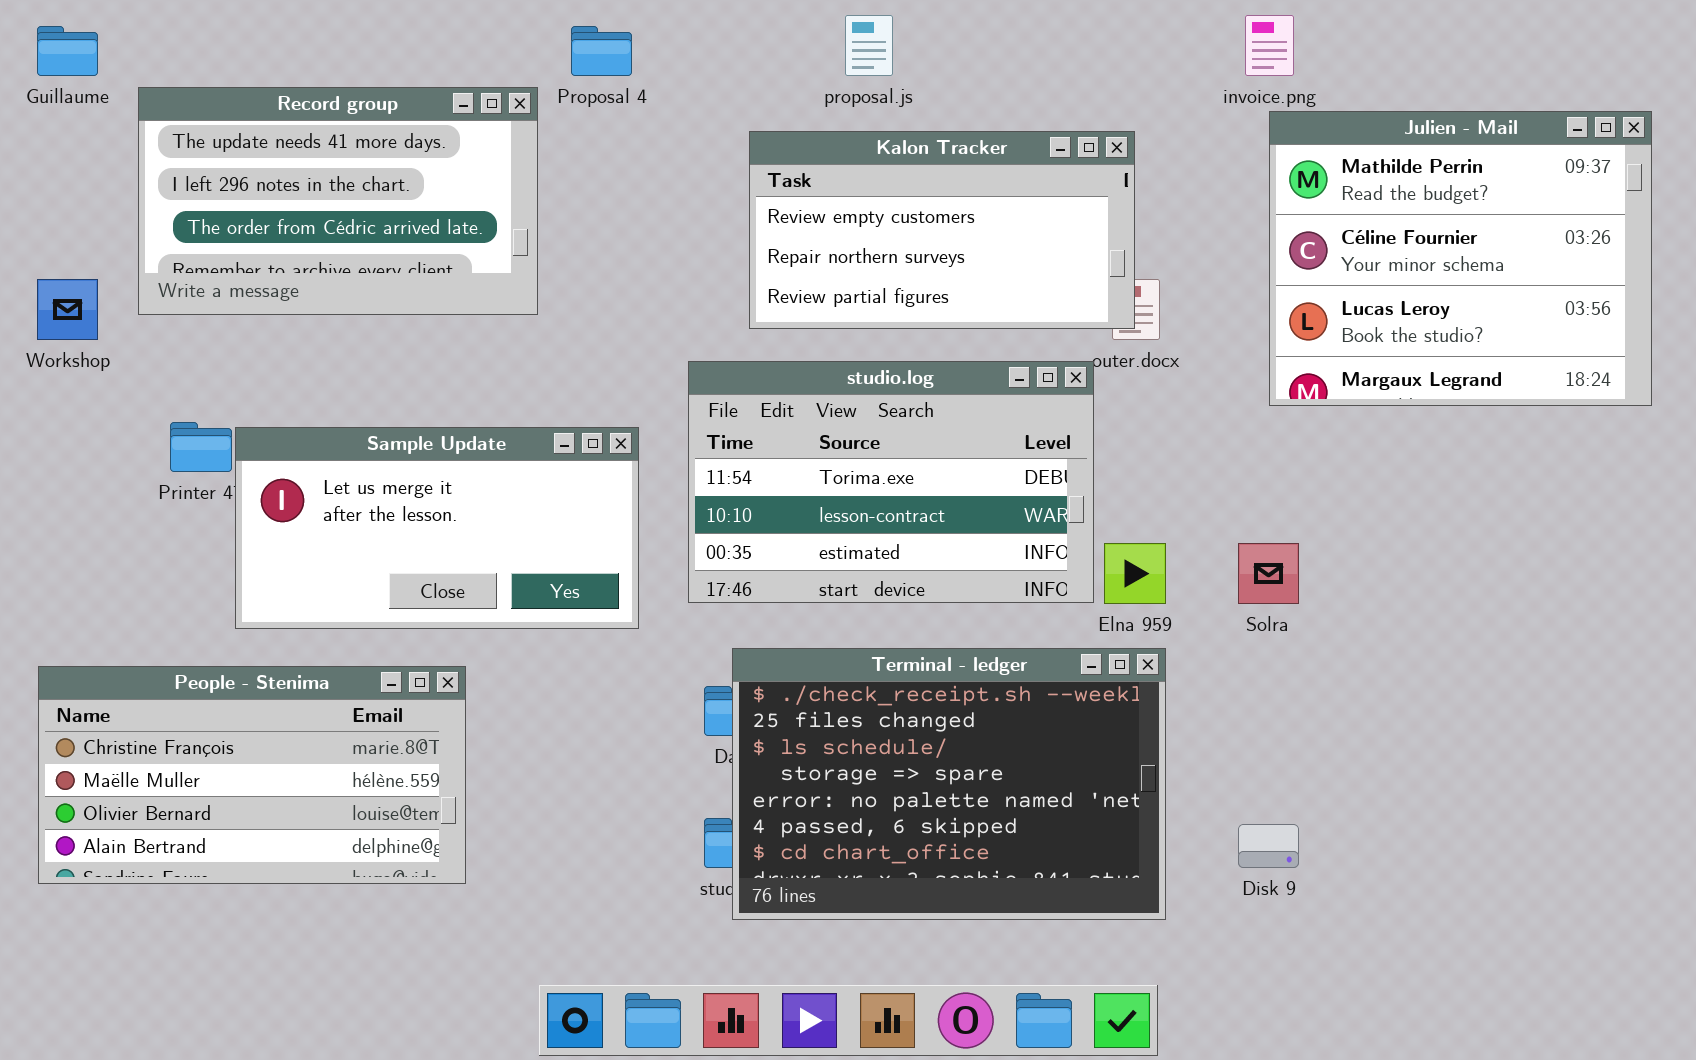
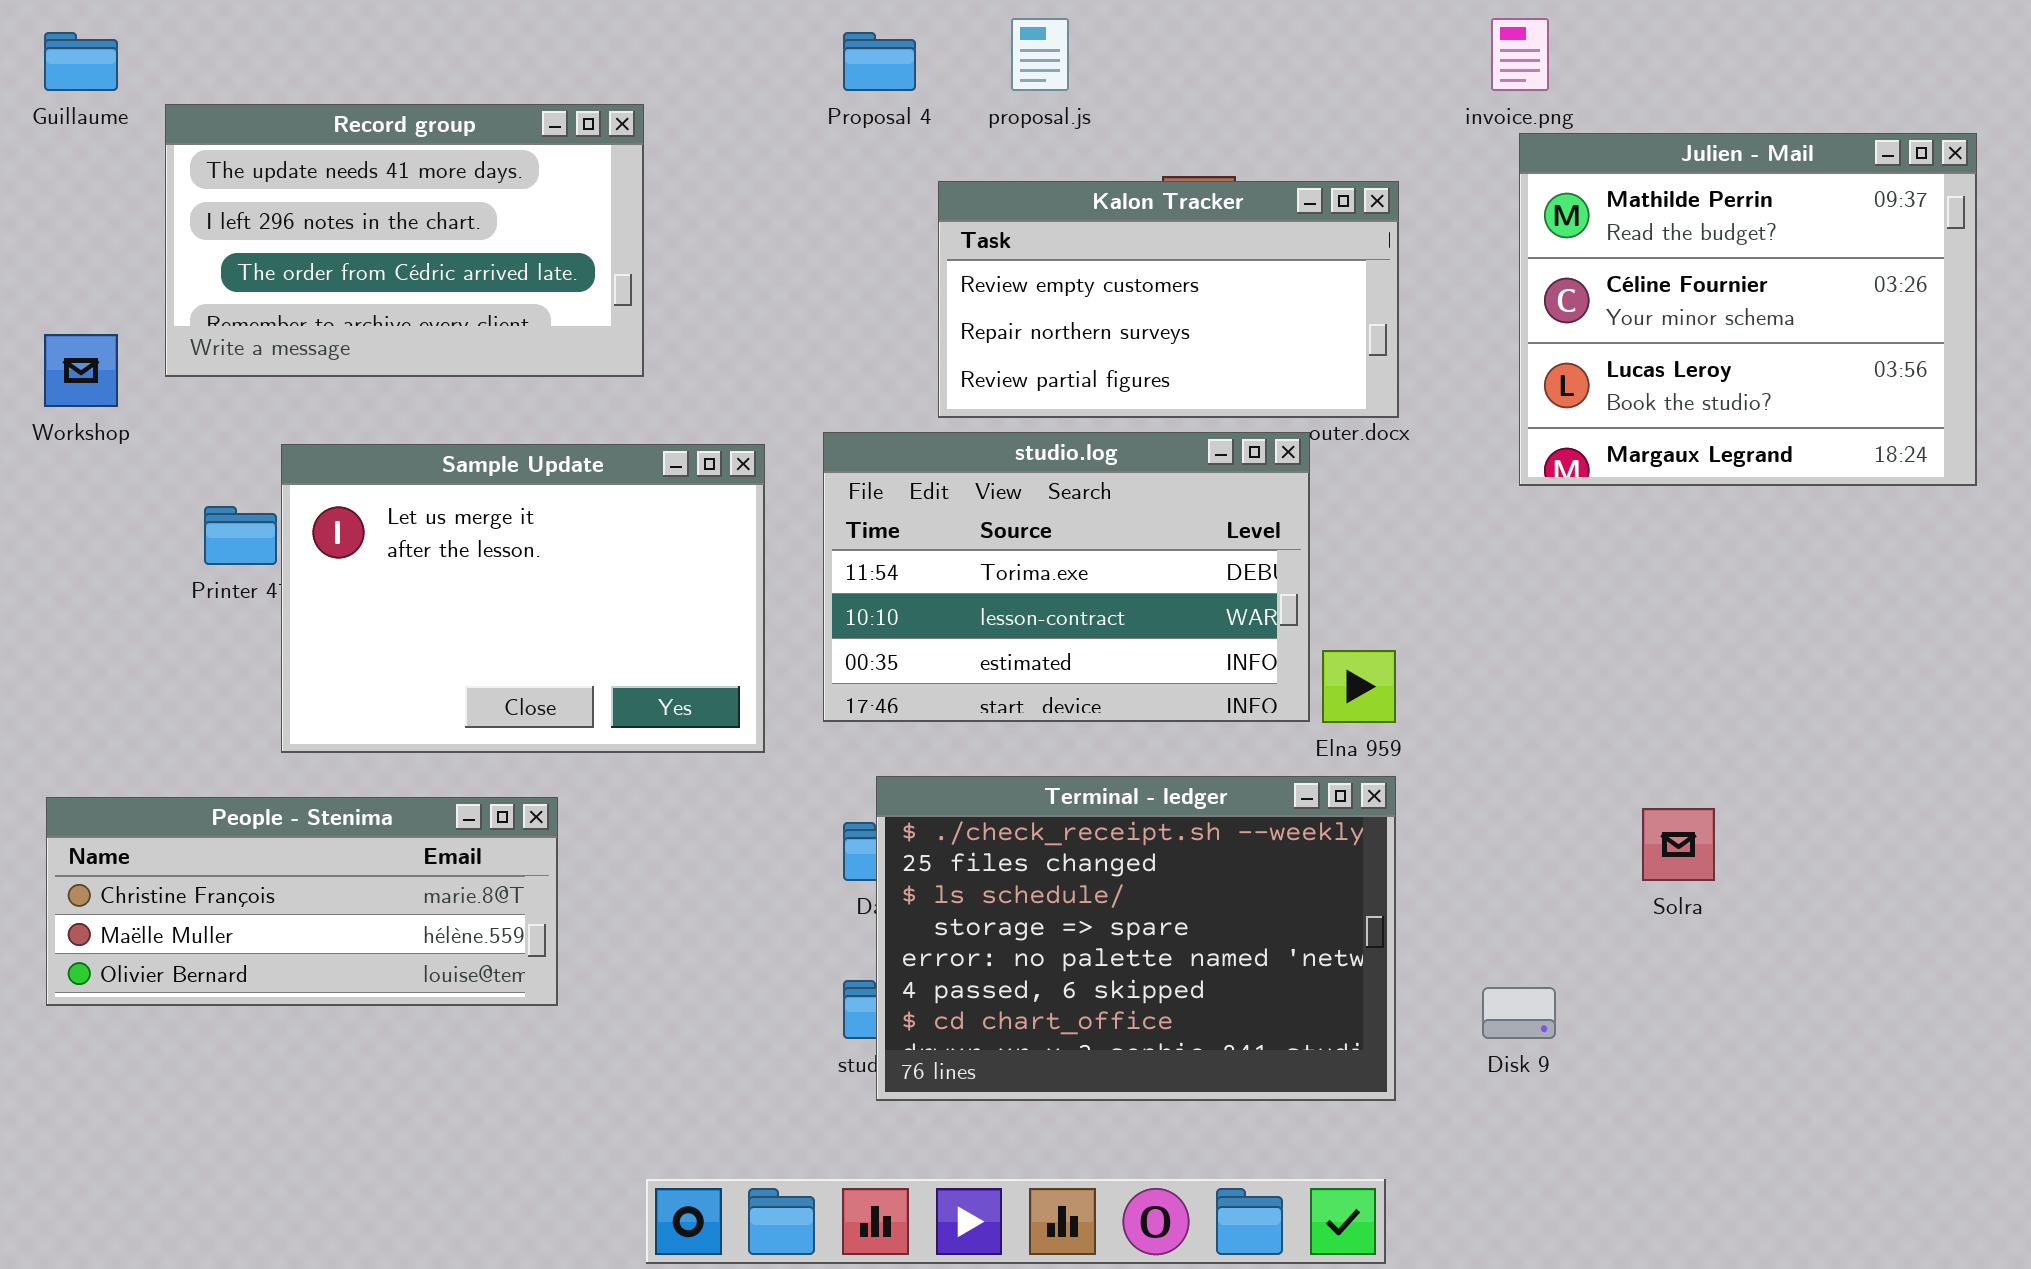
Proposal 4: [571,26,632,76] -> [843,32,916,91], moved
Kalon Tracker: [749,131,1135,329] -> [938,181,1399,418], moved
Sample Update: [235,427,639,629] -> [281,444,765,753], resized
Solra: [1238,543,1299,604] -> [1642,808,1715,881], moved
People - Stenima: [38,666,466,884] -> [46,797,558,1006], resized

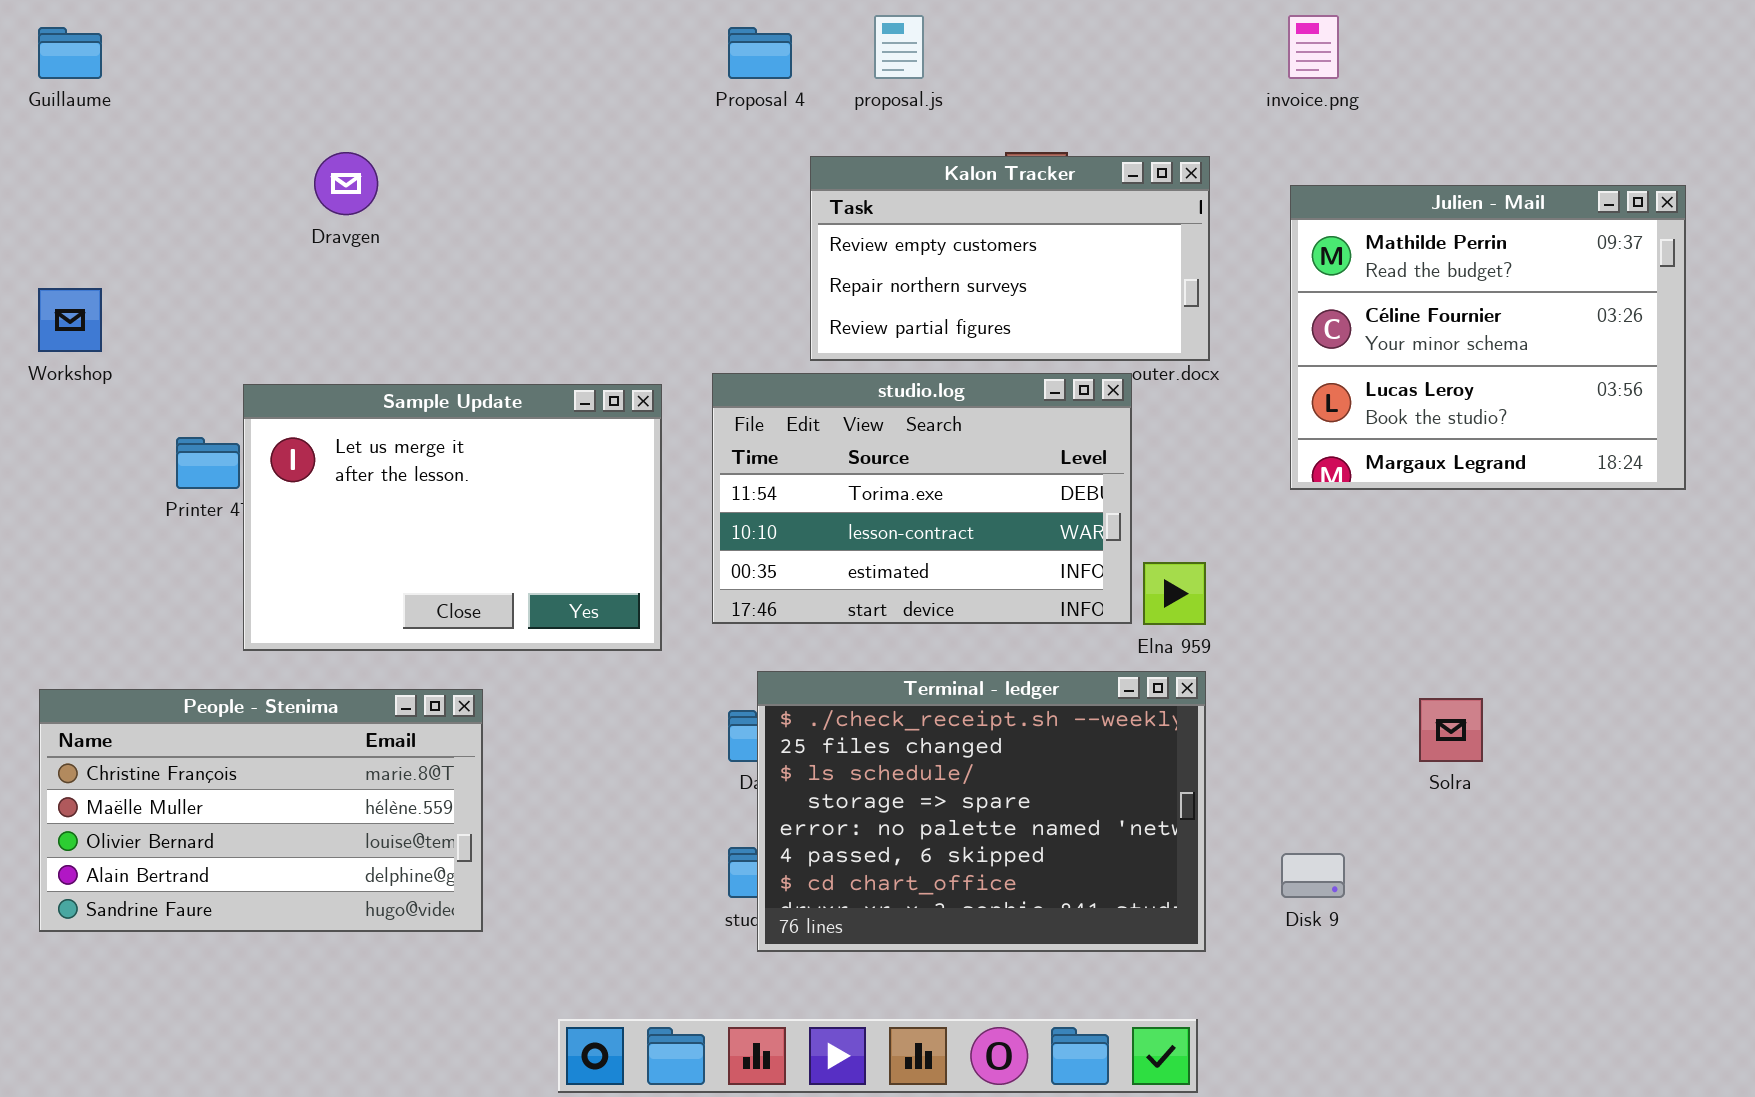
Record group: [165,104,644,377] -> none, closed
Julien - Mail: [1519,133,1977,486] -> [1290,185,1686,490], moved
People - Stenima: [46,797,558,1006] -> [39,689,483,932], resized

